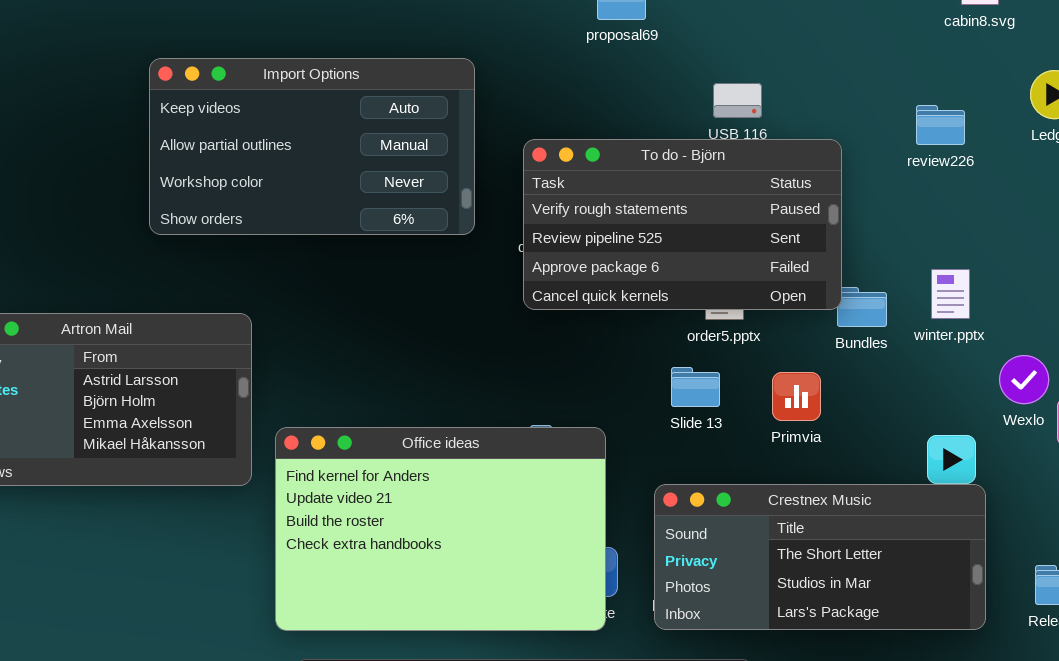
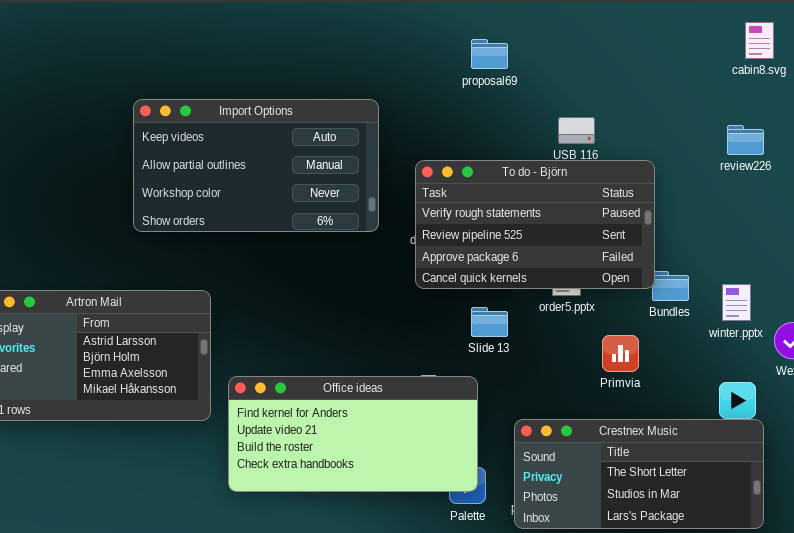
review226: [916,105,965,145] -> [727,125,764,155], moved
winter.pptx: [931,269,970,319] -> [722,284,751,321], moved
Slide 13: [671,367,720,407] -> [471,307,508,337], moved
Office ideas: [275,427,606,631] -> [228,376,478,492], resized

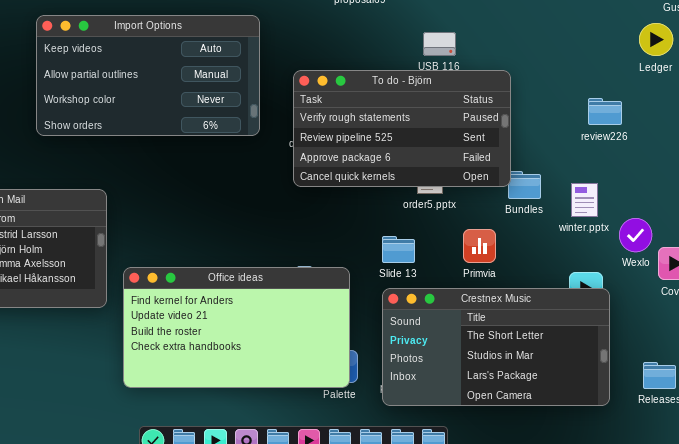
review226: [727,125,764,155] -> [588,98,622,125], moved
Slide 13: [471,307,508,337] -> [382,236,415,263], moved
Office ideas: [228,376,478,492] -> [123,267,350,388], resized
Crestnex Music: [514,419,764,529] -> [382,288,610,406], resized

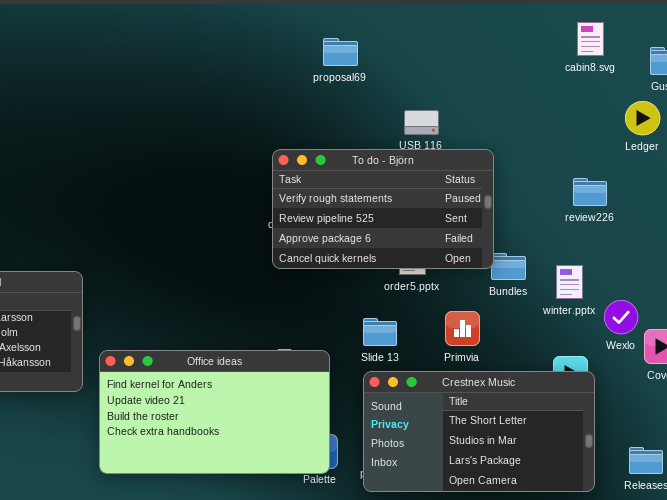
Import Options: [36,15,260,136] -> none, closed

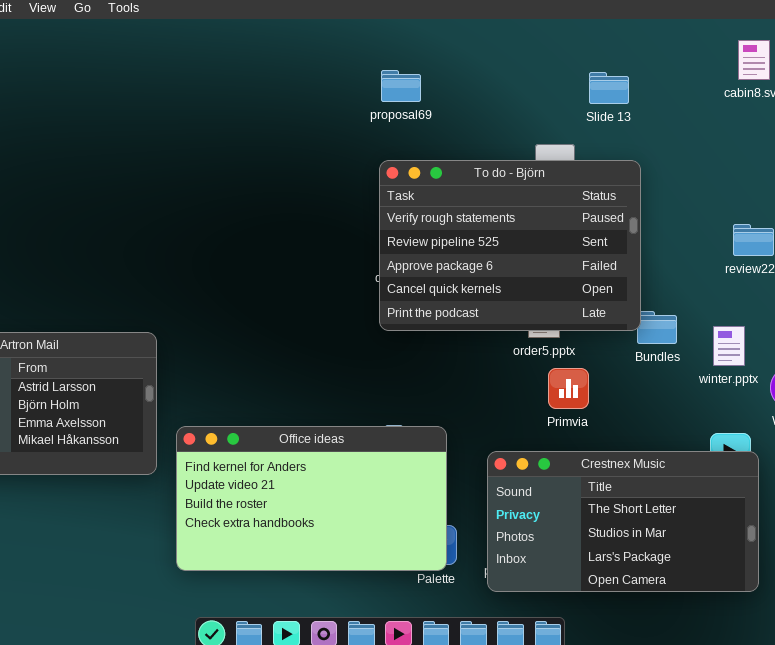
proposal69: [323,38,358,66] -> [381,70,421,102], moved
To do - Björn: [272,149,494,269] -> [379,160,641,331], resized
Primvia: [445,311,480,346] -> [548,368,589,409], moved
Slide 13: [363,318,397,346] -> [589,72,629,104], moved

